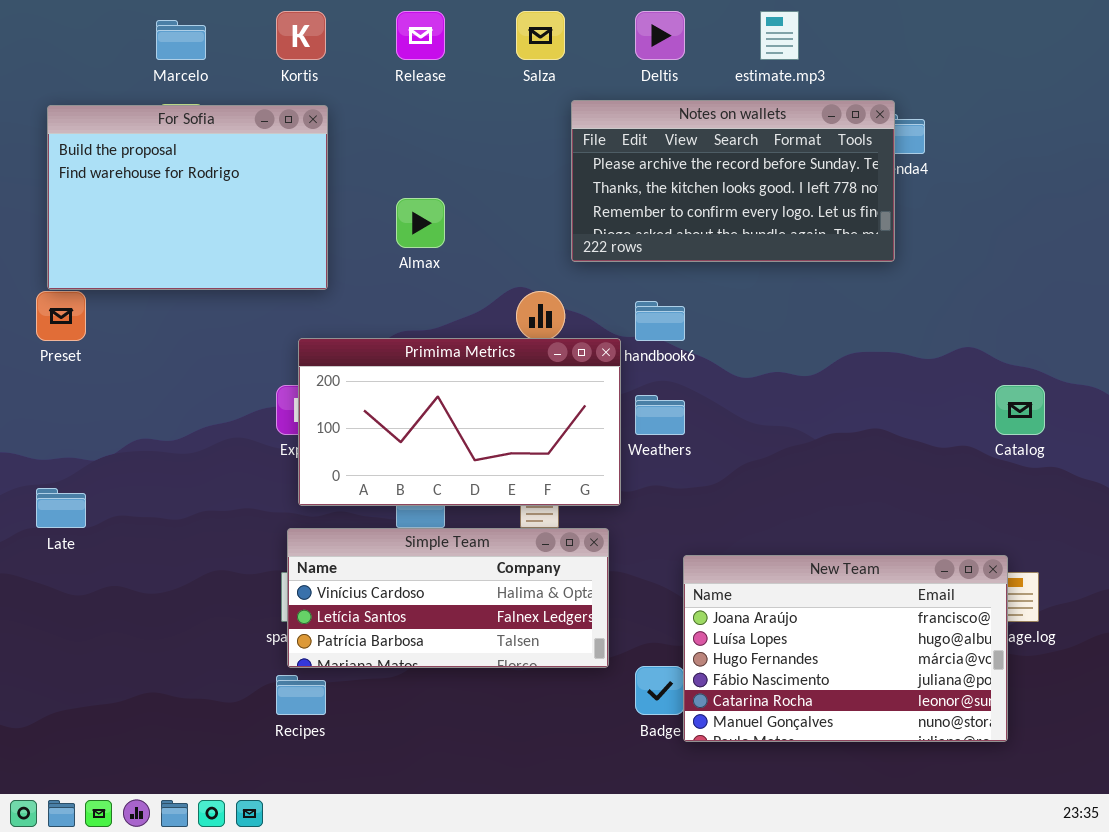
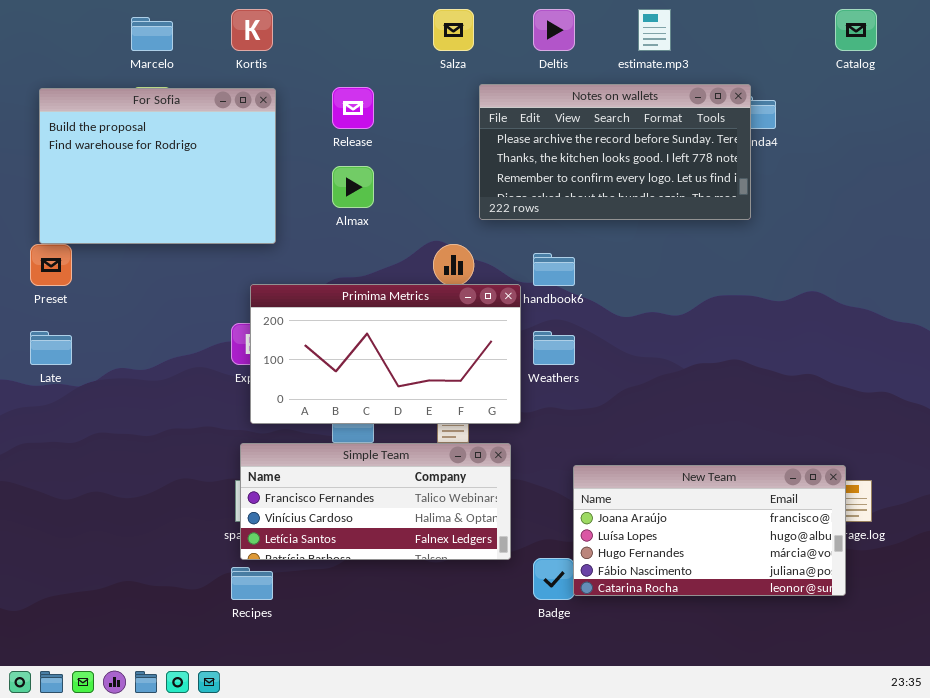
Release: [396,11,445,60] -> [332,87,374,129], moved
Catalog: [995,385,1045,435] -> [835,9,877,51], moved
Late: [36,488,86,528] -> [30,331,72,365], moved
Simple Team: [287,528,609,668] -> [240,443,511,560], scrolled up 1 row
New Team: [683,555,1008,742] -> [573,465,846,596], resized

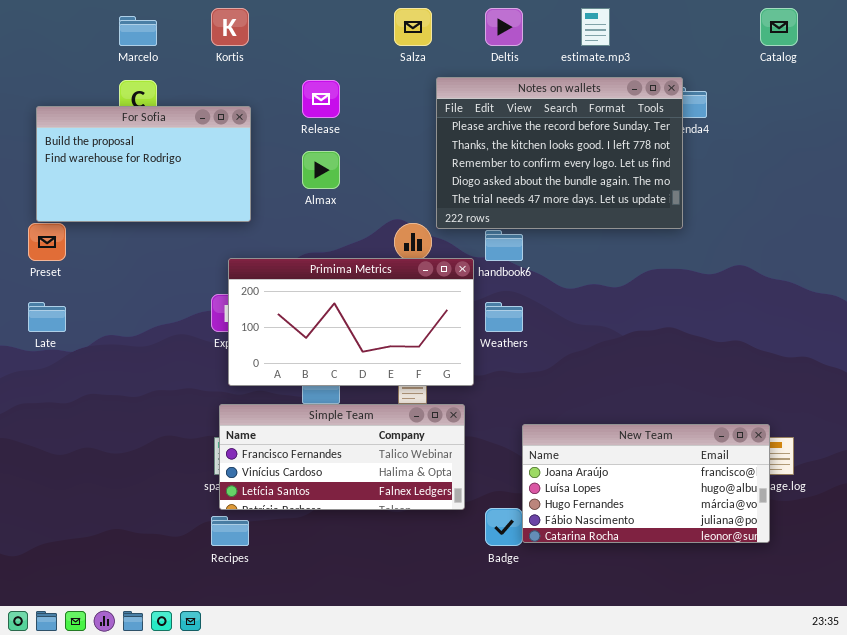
Notes on wallets: [479,84,751,220] -> [436,77,683,229], resized
For Sofia: [39,88,276,244] -> [36,106,251,222], resized

